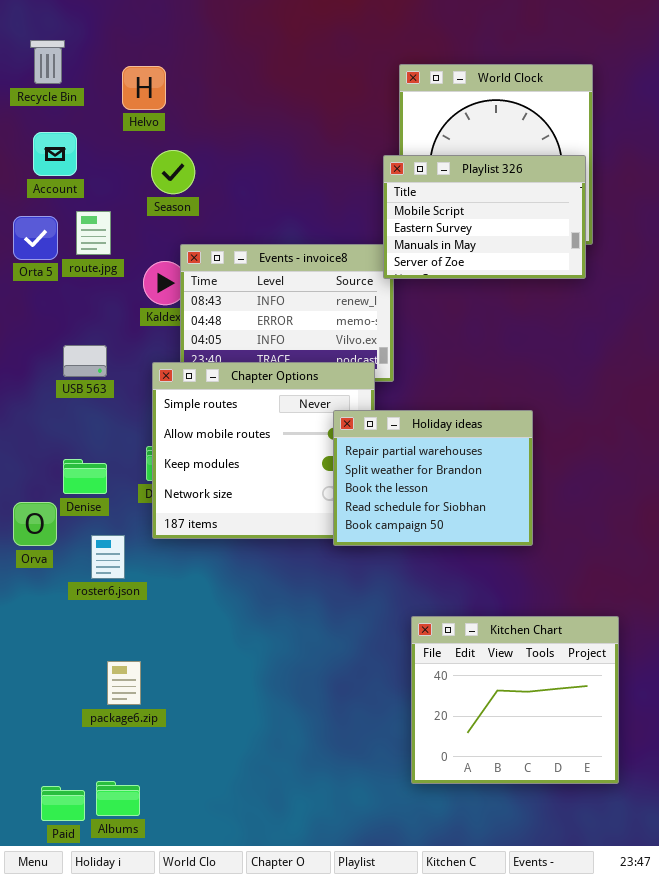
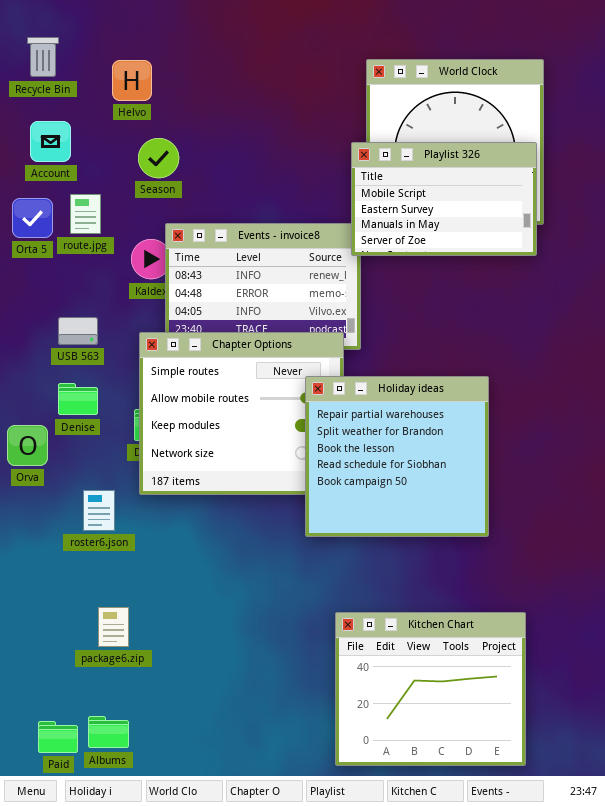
Holiday ideas: [333,410,533,546] -> [305,376,489,537], resized
Denise: [63,459,107,494] -> [58,383,98,415], moved
Orva: [13,502,57,546] -> [7,425,48,466], moved
Kitchen Chart: [411,616,619,784] -> [335,612,526,766], moved

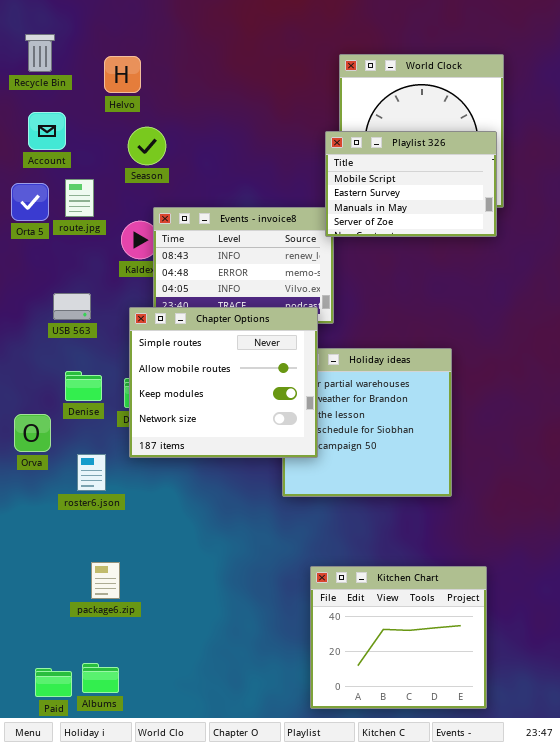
Chapter Options: [139,332,344,495] -> [129,307,318,458], raised
Denise: [58,383,98,415] -> [65,371,102,401], moved
Orva: [7,425,48,466] -> [14,414,51,452], moved

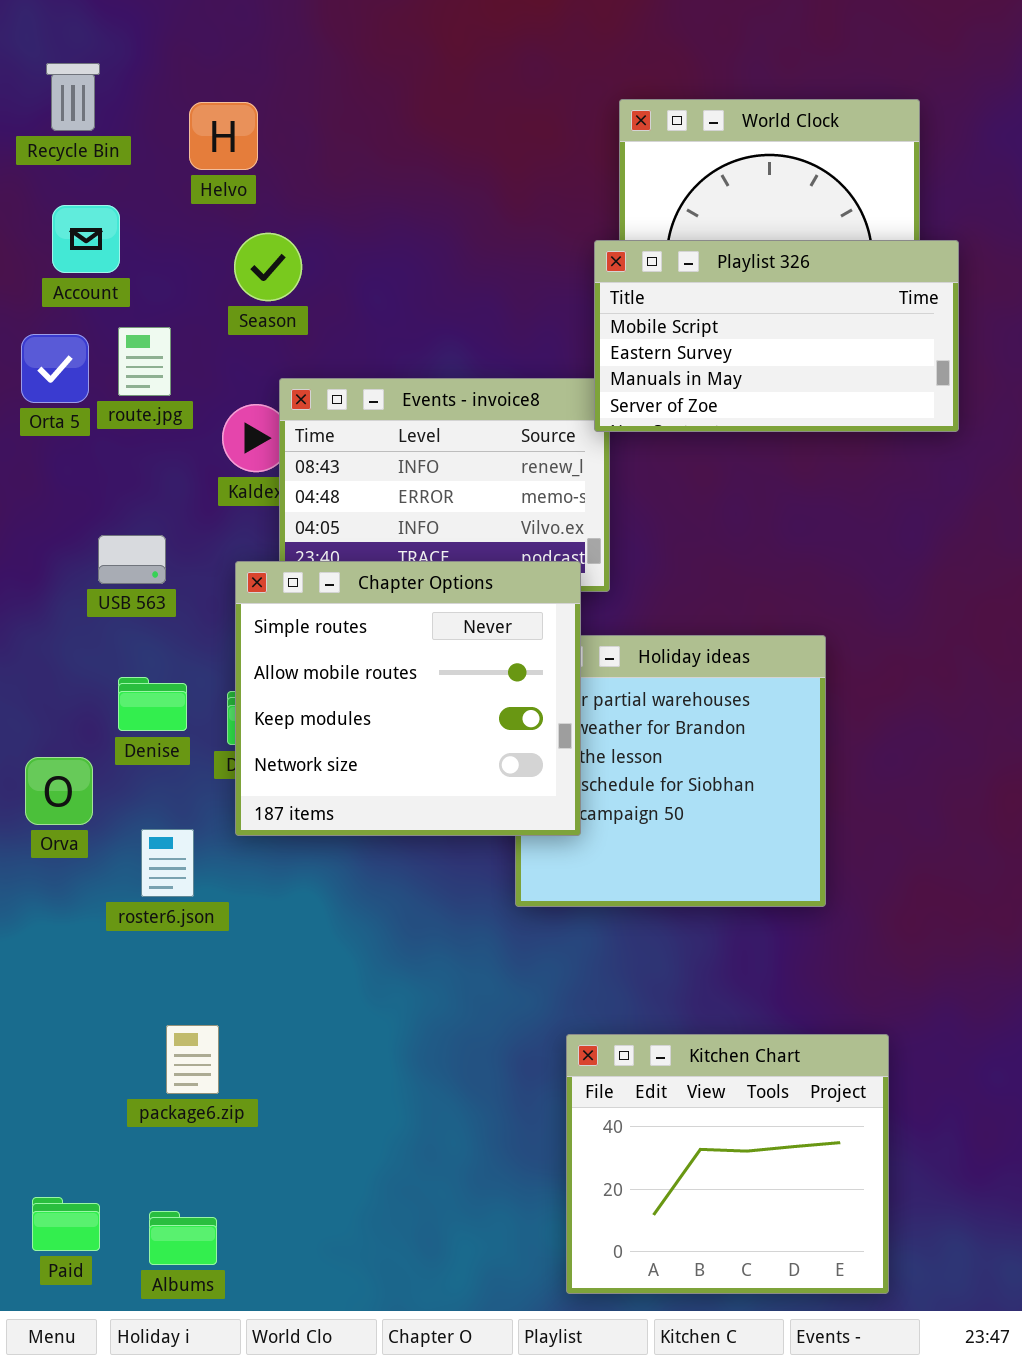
Playlist 326: [325,131,497,237] -> [594,240,959,432], resized
Paid: [35,668,72,697] -> [32,1197,100,1251], moved

